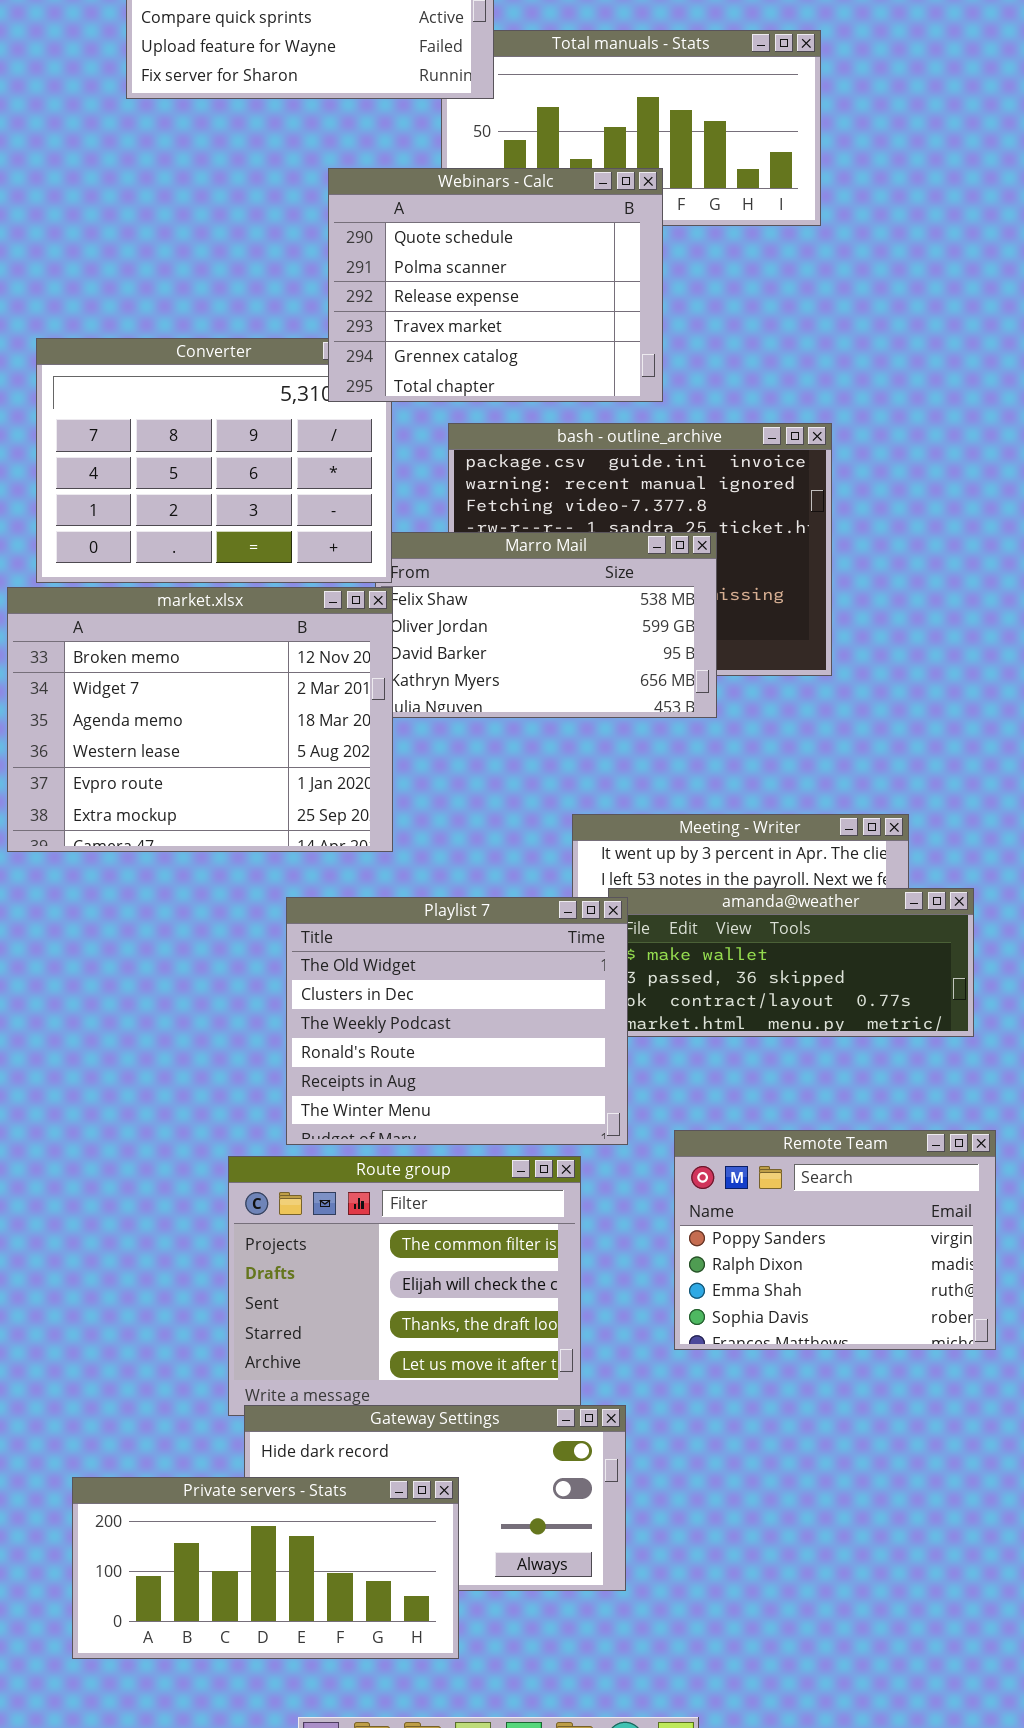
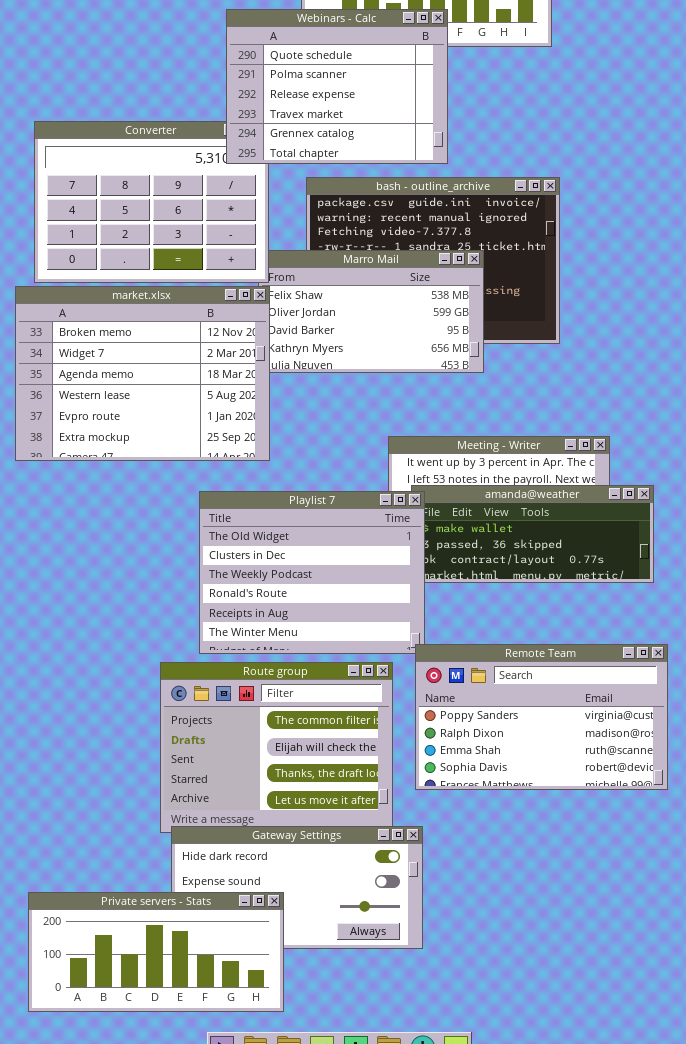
Remote Team: [674,1130,996,1350] -> [415,644,668,790], resized
Private servers - Stats: [72,1477,459,1659] -> [28,892,284,1012], moved

